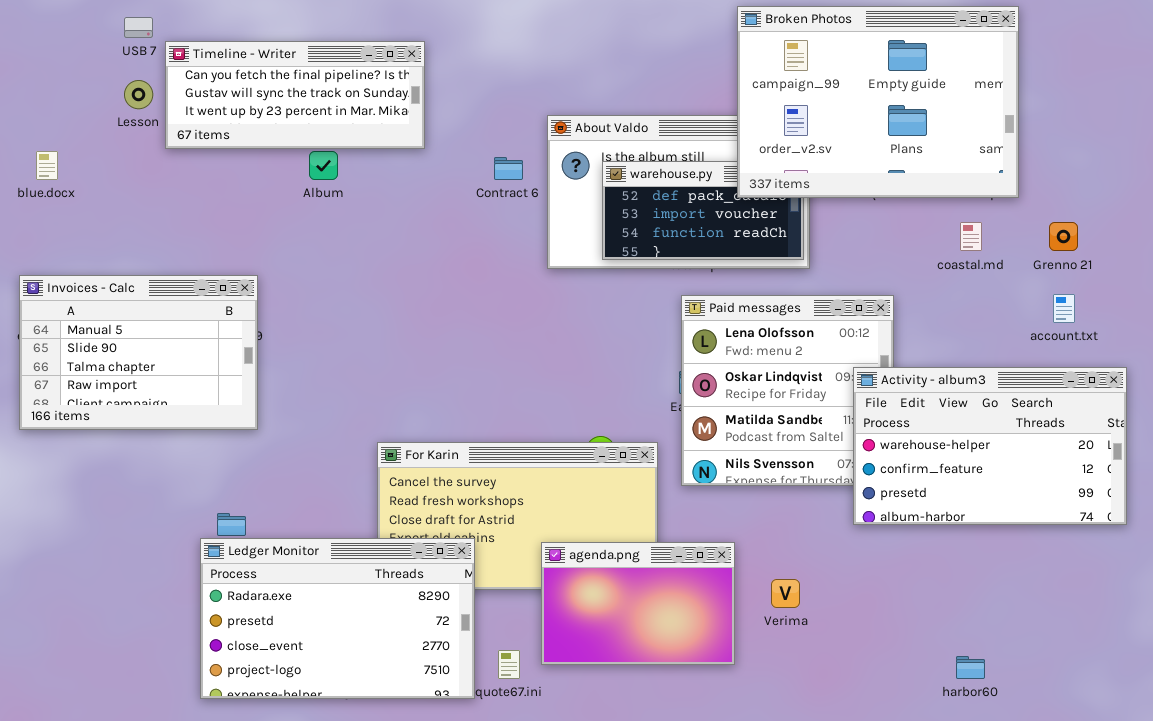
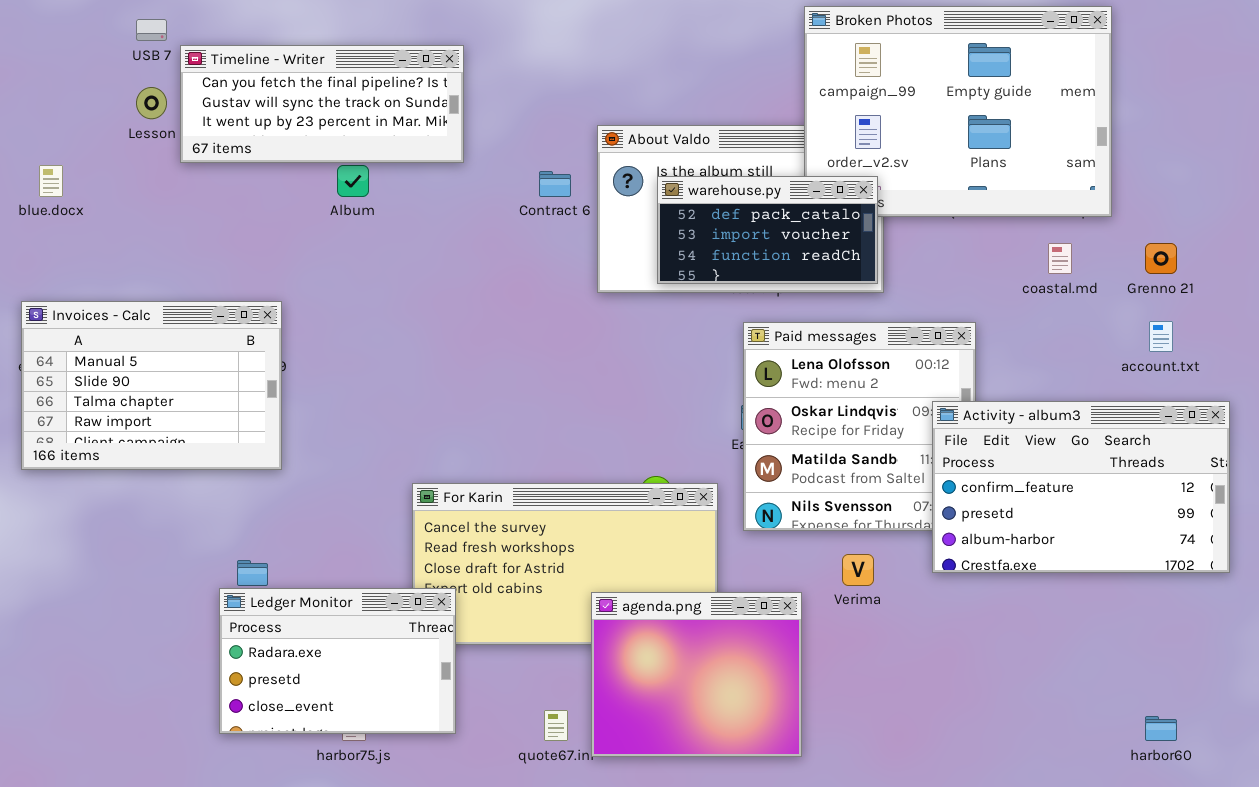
warehouse.py: [602,161,804,260] -> [657,176,878,284], raised
Activity - album3: [853,367,1127,525] -> [932,401,1230,573], scrolled down 1 row
Ledger Monitor: [200,538,475,699] -> [219,588,456,734], resized
agenda.png: [541,542,735,665] -> [591,592,802,757], resized
Verima: [771,579,800,608] -> [842,554,874,586], moved
harbor60: [956,656,985,679] -> [1145,716,1177,741], moved

